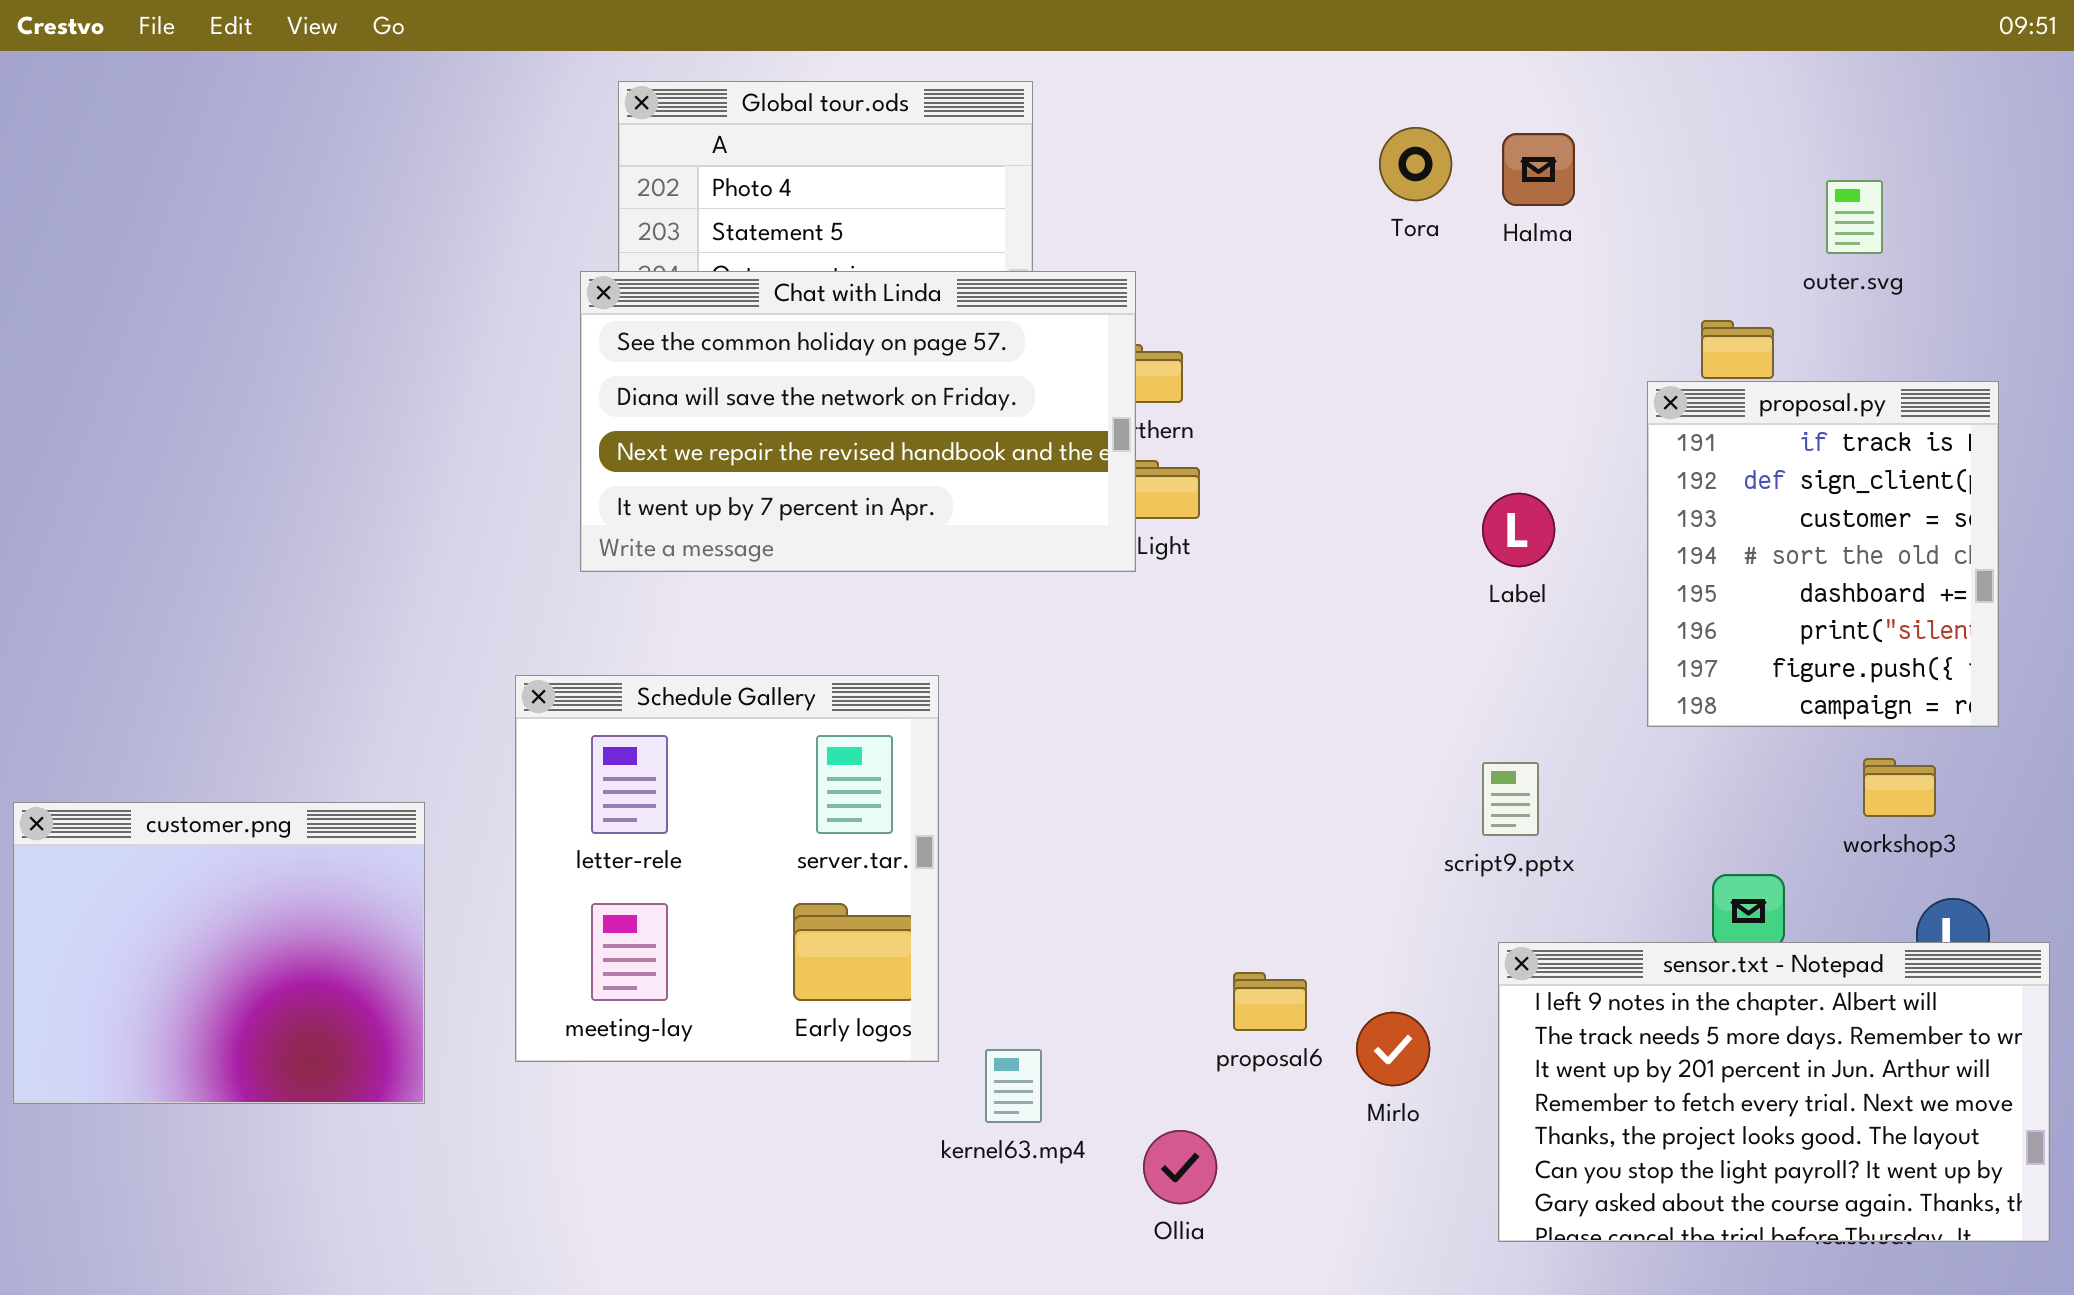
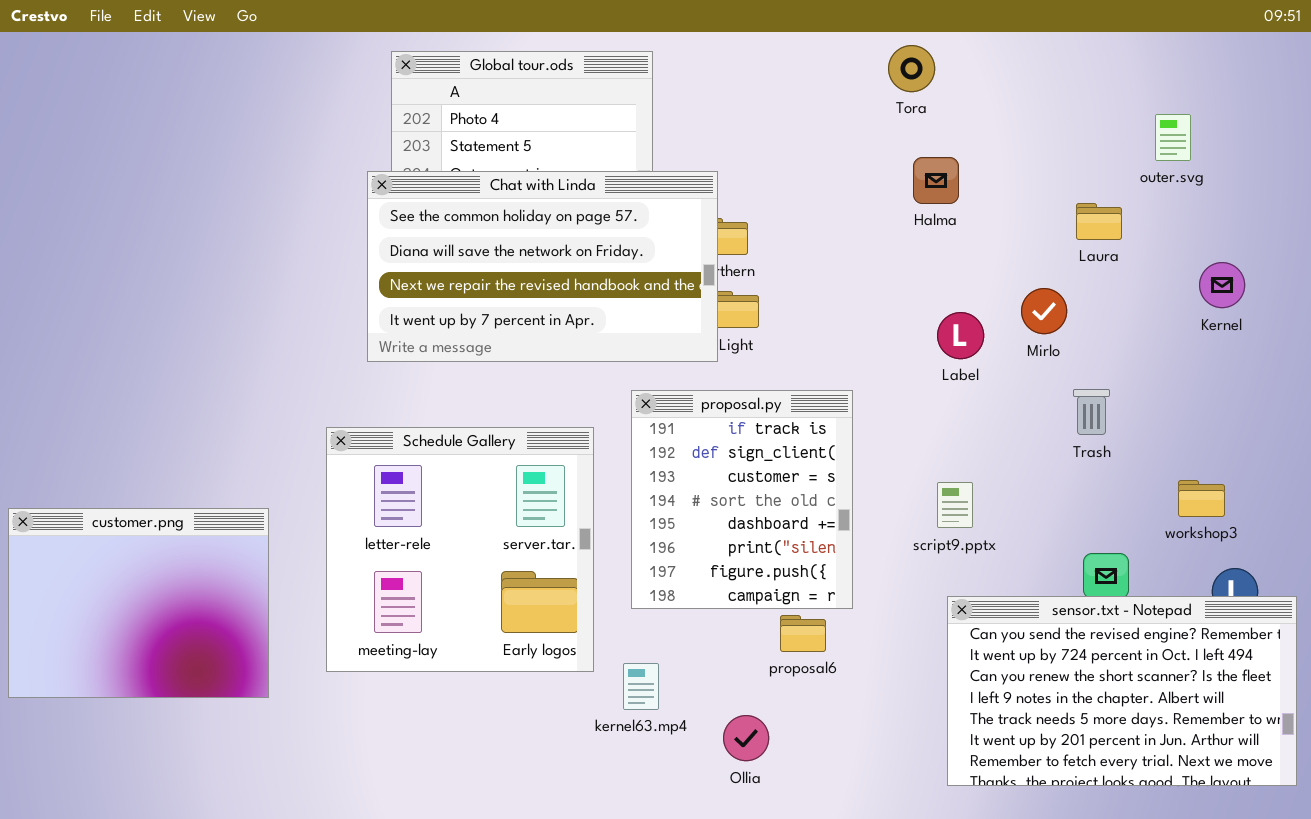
Tora: [1379,127,1452,201] -> [888,45,935,92], moved
Halma: [1502,133,1575,206] -> [913,157,959,204], moved
proposal.py: [1647,381,1999,727] -> [631,390,853,609], moved
sensor.txt - Notepad: [1498,942,2050,1242] -> [947,596,1297,786], scrolled up 3 rows
Mirlo: [1356,1012,1430,1086] -> [1021,288,1067,334], moved

